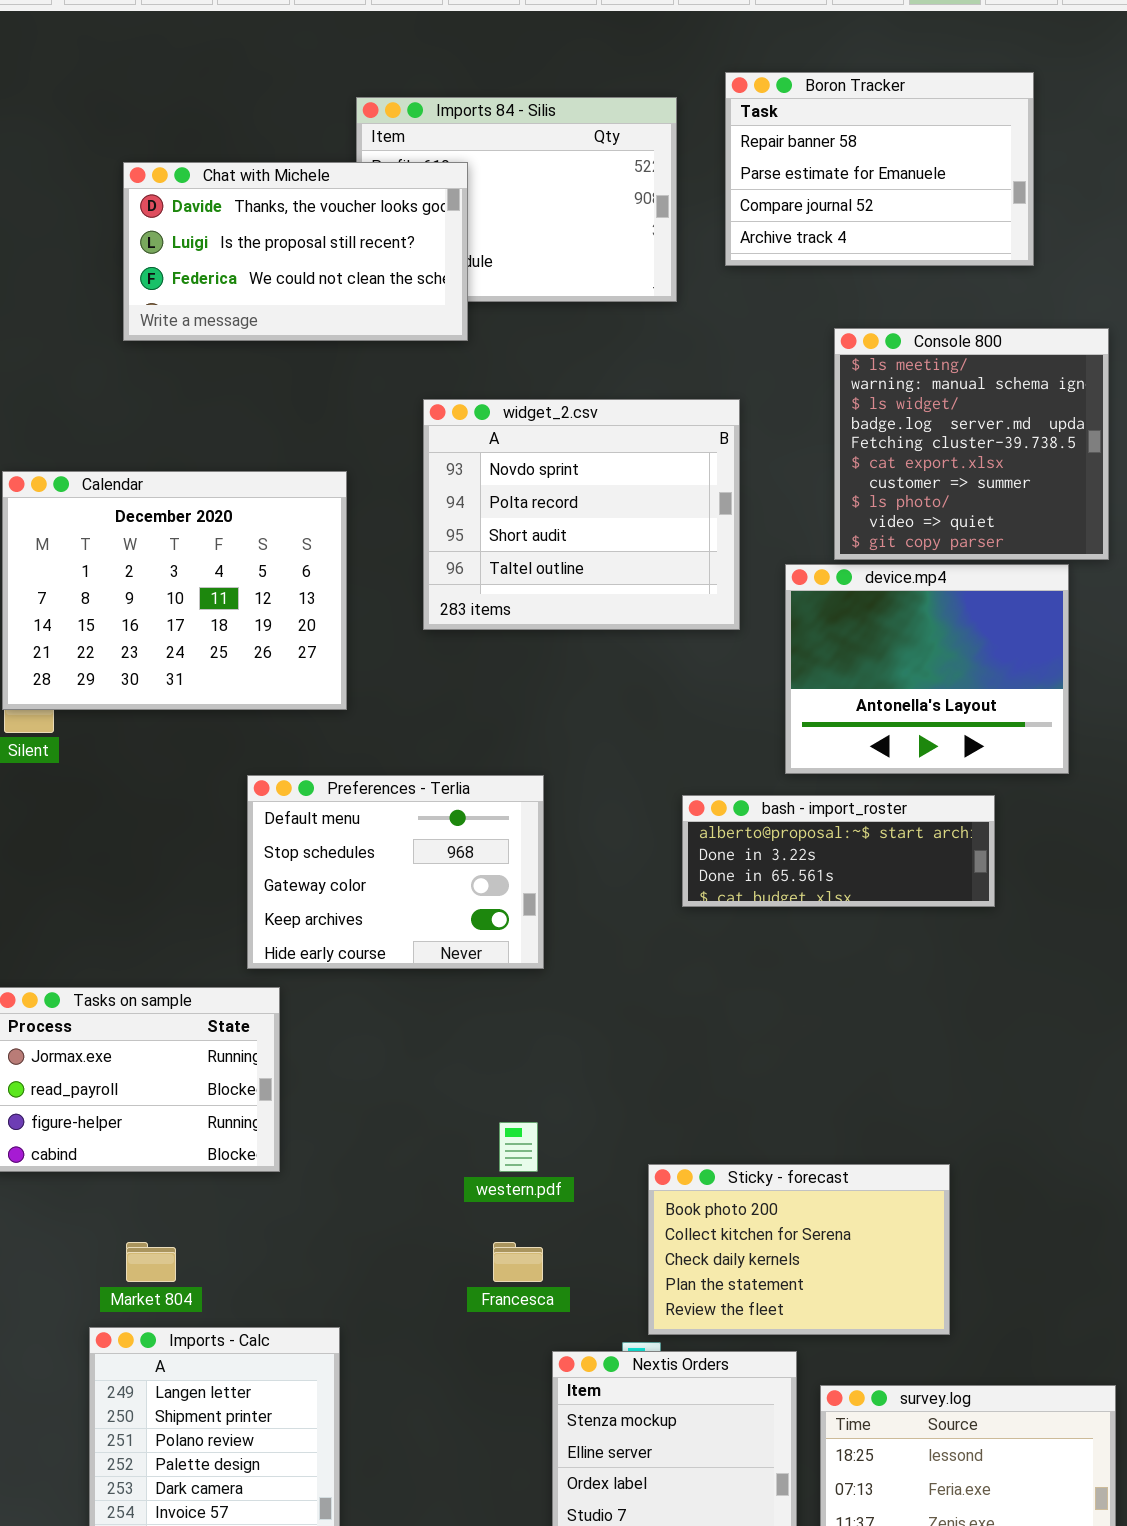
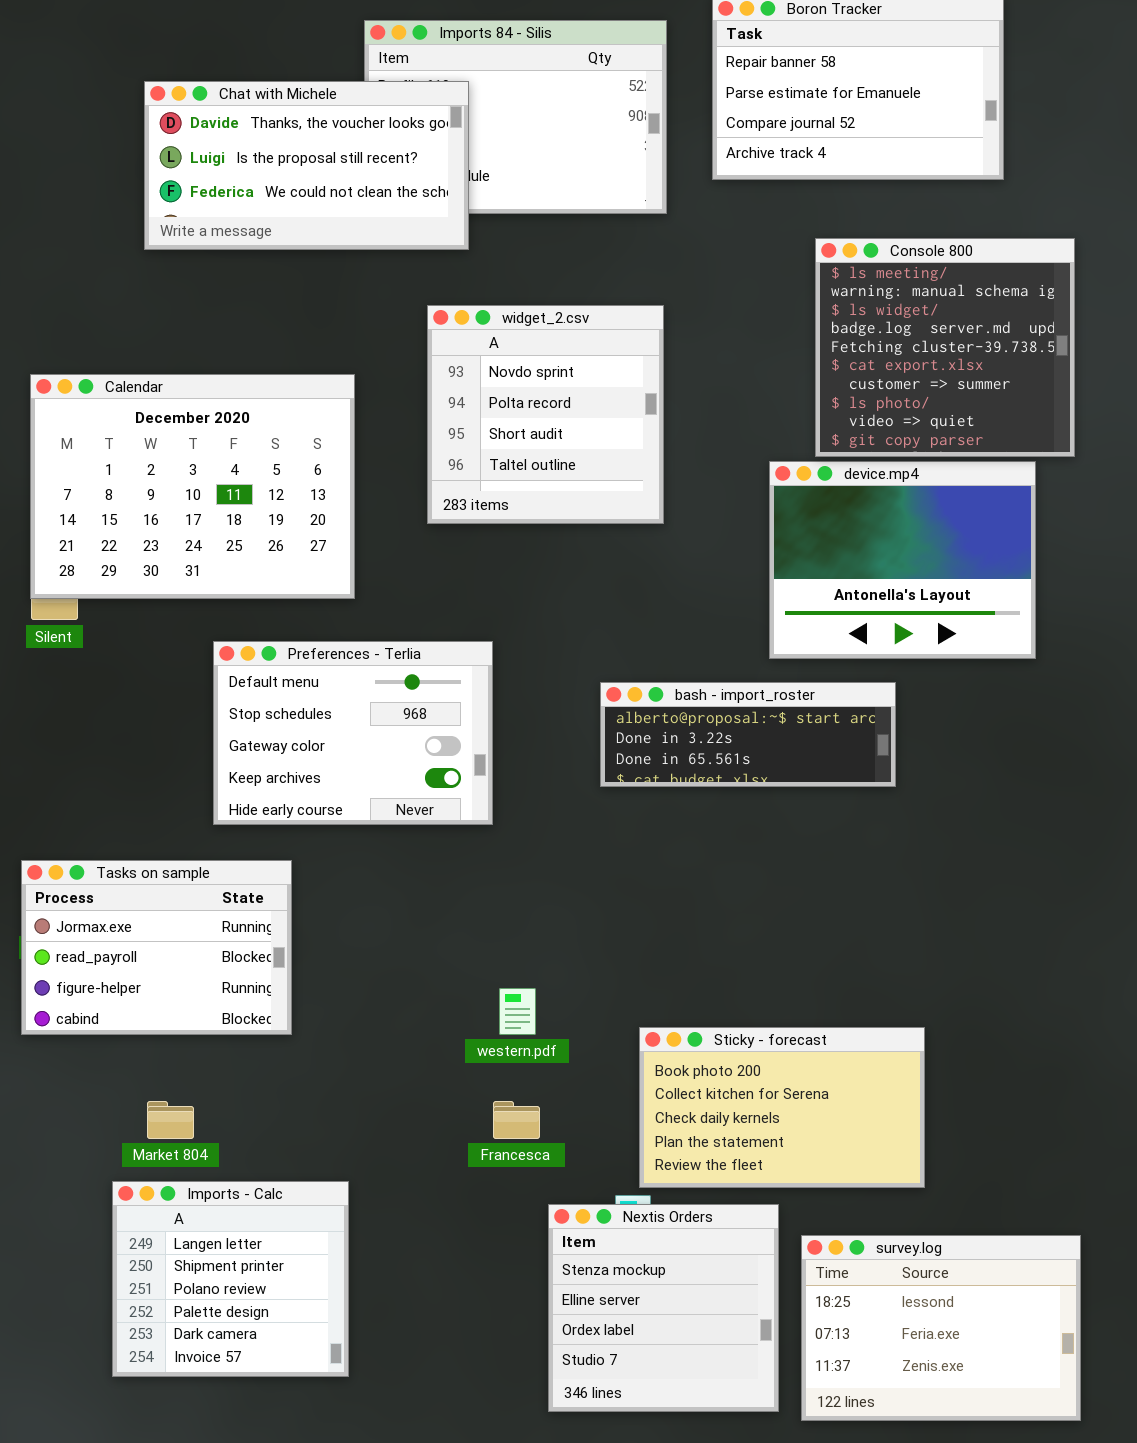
widget_2.csv: [423,399,740,630] -> [427,305,664,524], resized
Preferences - Terlia: [247,775,544,969] -> [213,641,493,825], moved
bash - import_roster: [682,795,995,907] -> [600,682,896,787], moved

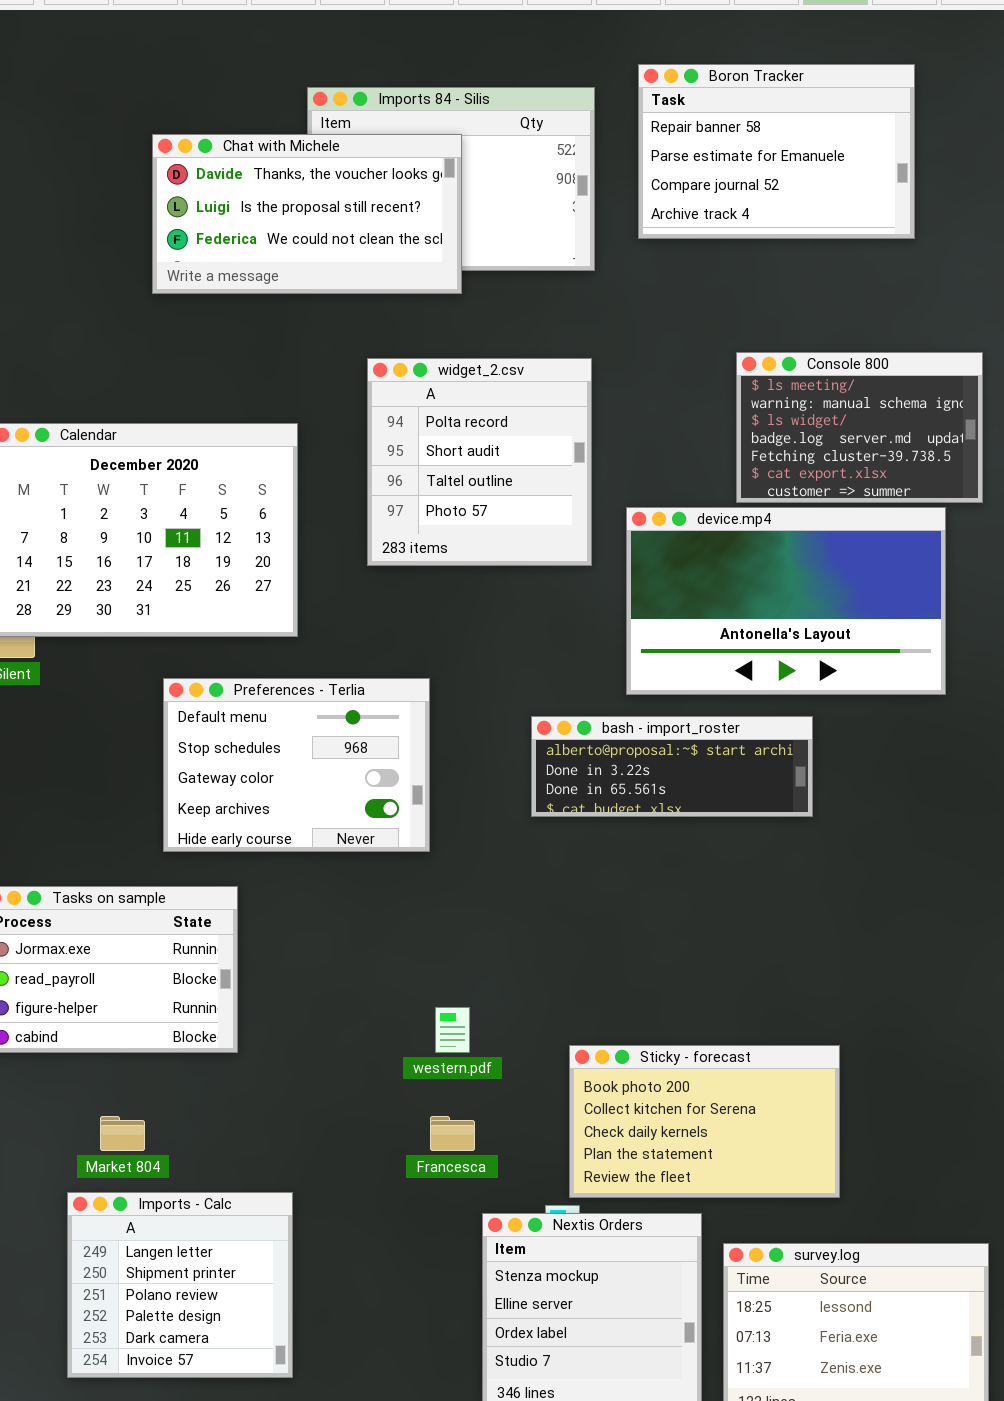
Chat with Michele: [144,81,469,250] -> [152,134,462,294], moved
Console 800: [815,238,1075,457] -> [736,352,983,503], resized
widget_2.csv: [427,305,664,524] -> [367,358,592,566], scrolled down 1 row
device.mp4: [769,461,1036,659] -> [626,507,946,695], resized

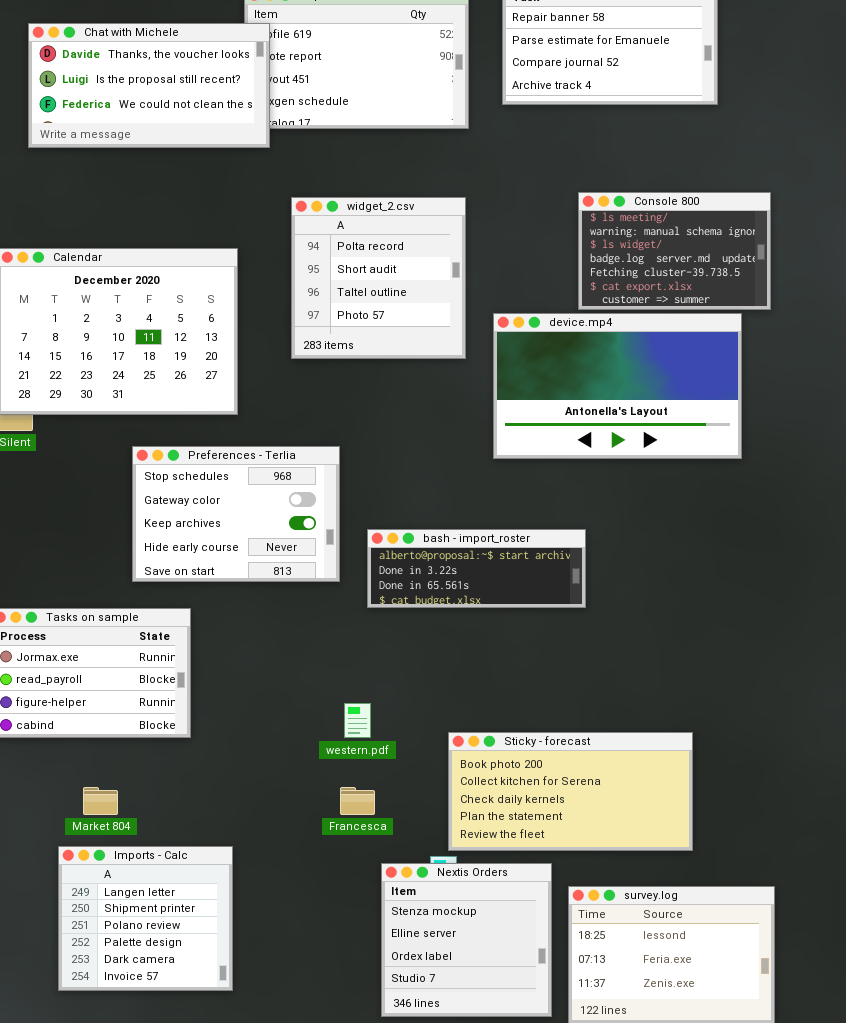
Chat with Michele: [152,134,462,294] -> [28,23,270,148], moved
Preferences - Terlia: [163,678,430,852] -> [132,446,340,582], scrolled down 1 row
bash - import_roster: [531,716,813,817] -> [367,529,586,608], moved
Sticky - forecast: [569,1045,840,1198] -> [448,732,693,851], resized

